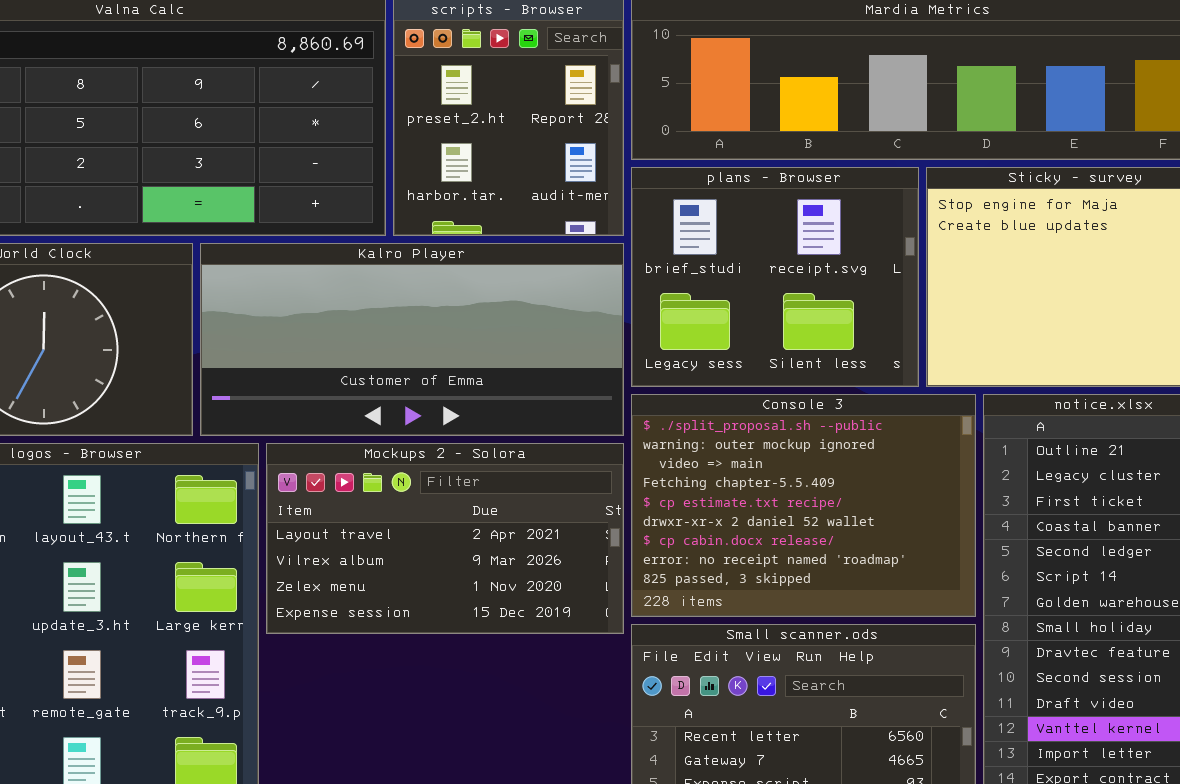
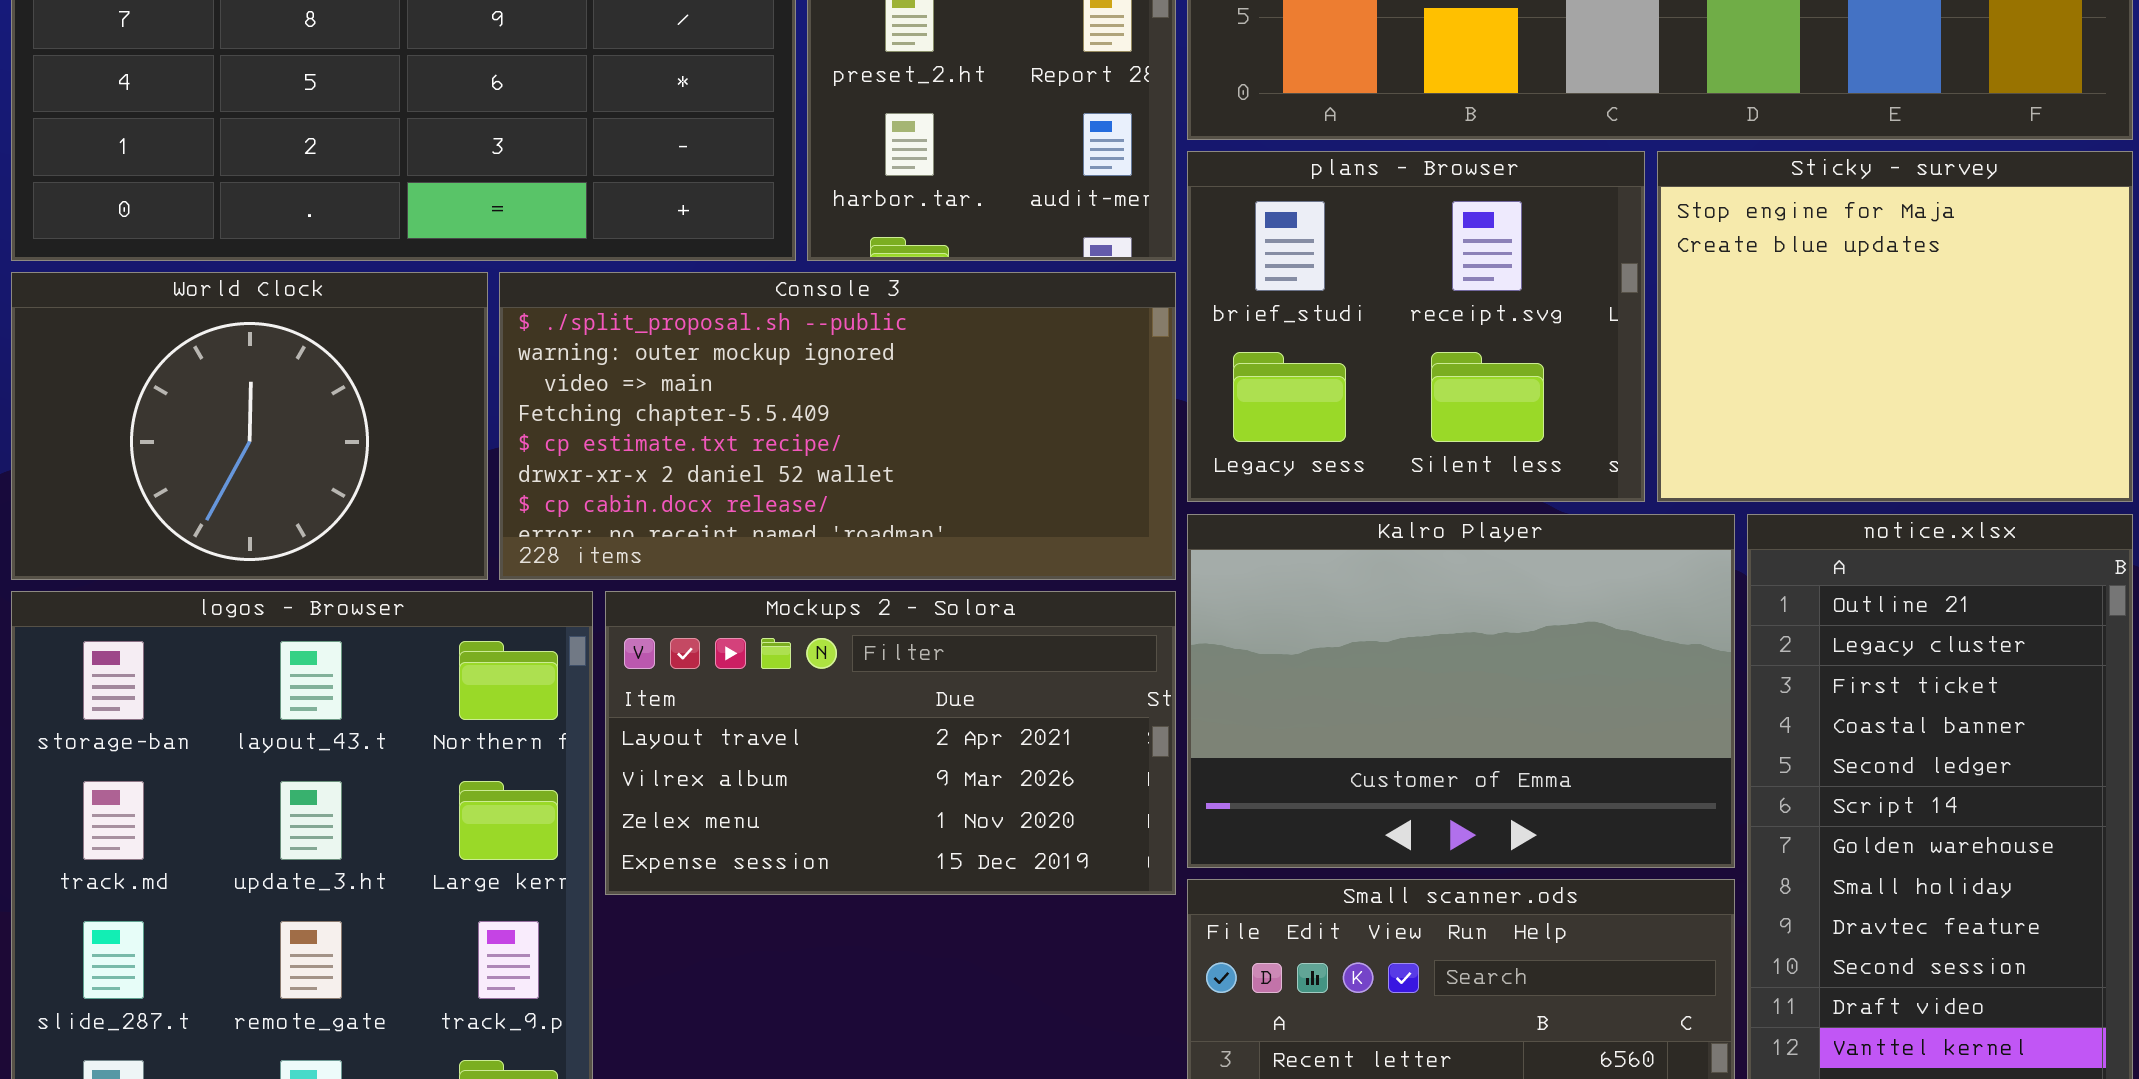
Kalro Player: [200,243,624,436] -> [1187,514,1735,868], moved, resized
Console 3: [631,394,976,617] -> [499,272,1176,580], moved, resized

